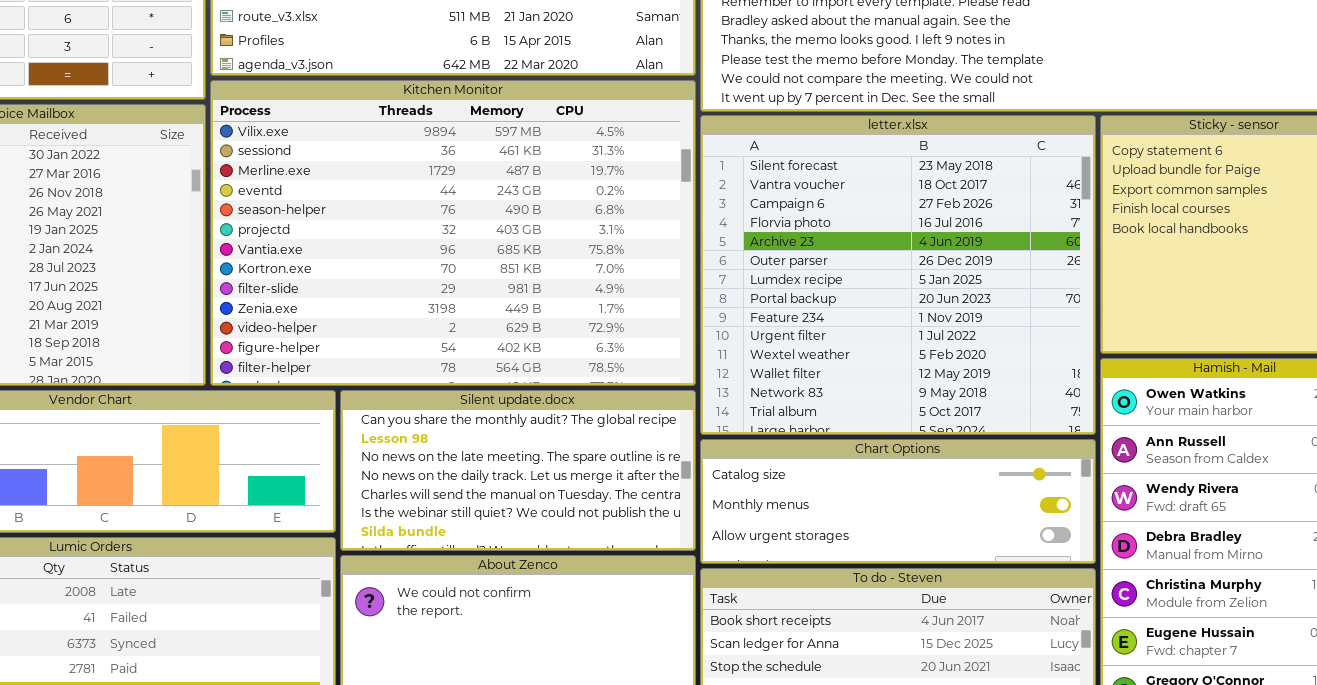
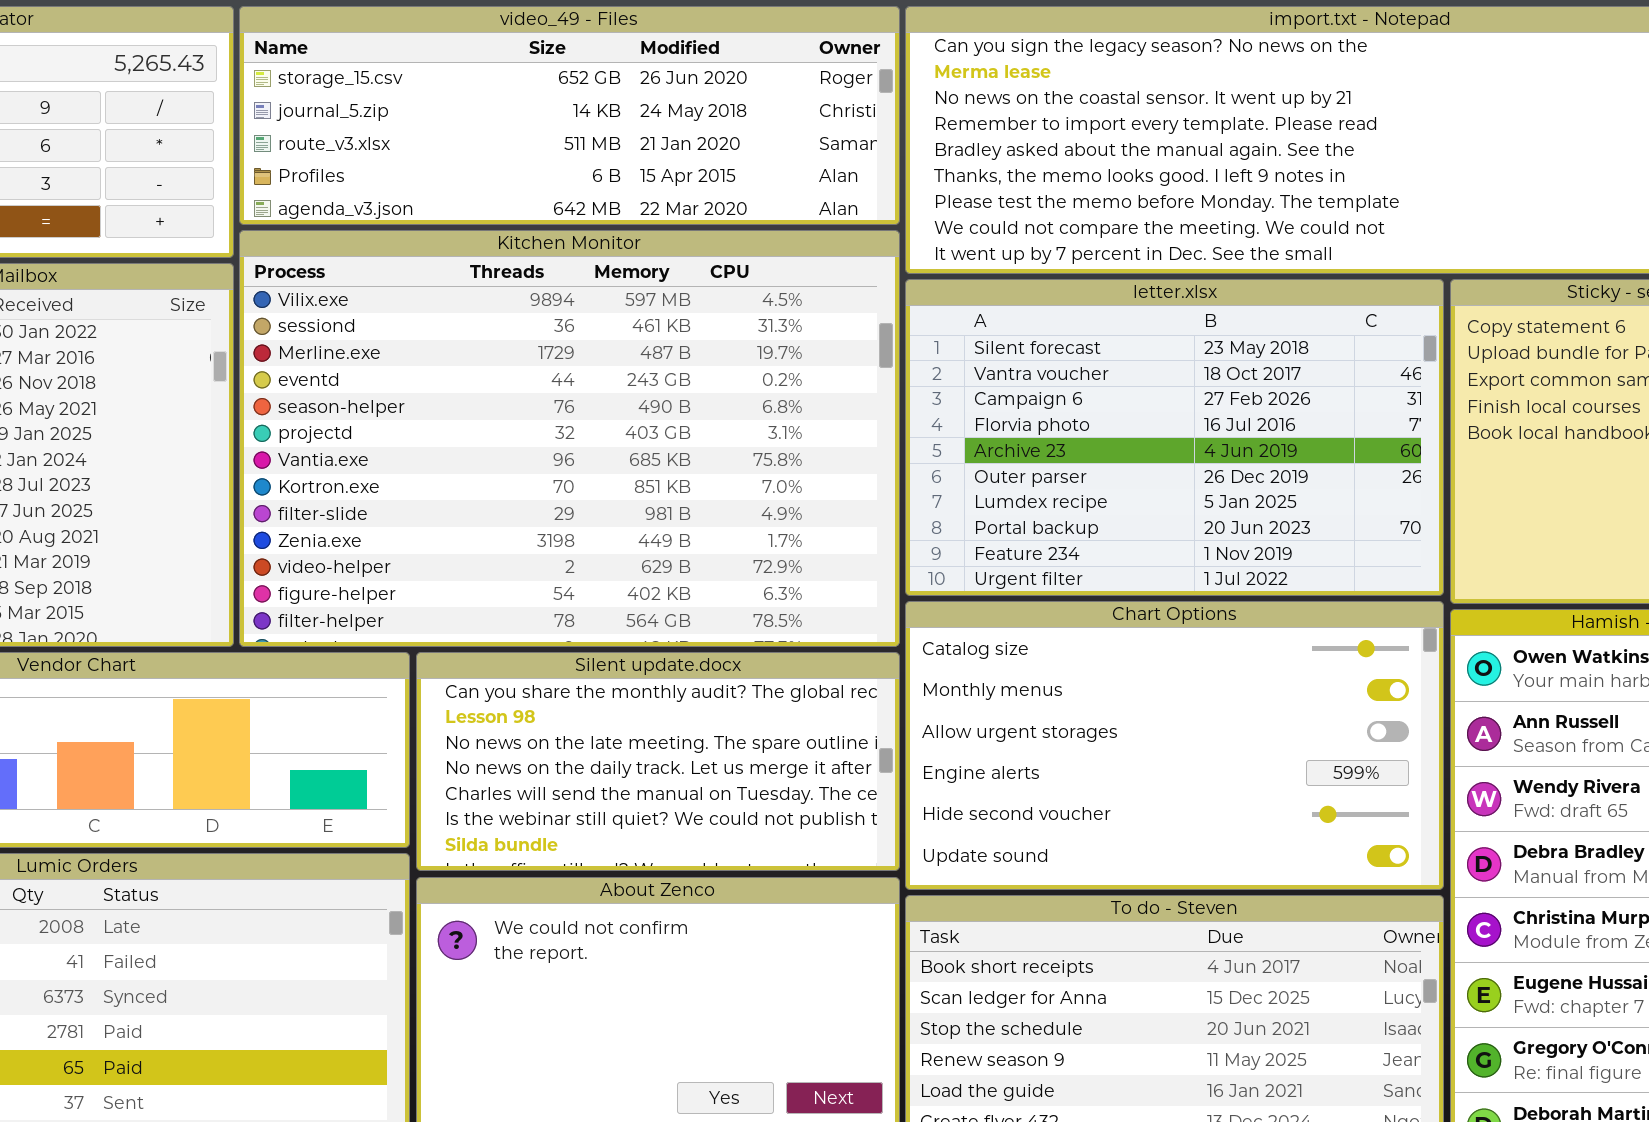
letter.xlsx: [700,115,1096,435] -> [905,279,1444,596], resized
Chart Options: [700,439,1096,564] -> [905,601,1444,890], resized

